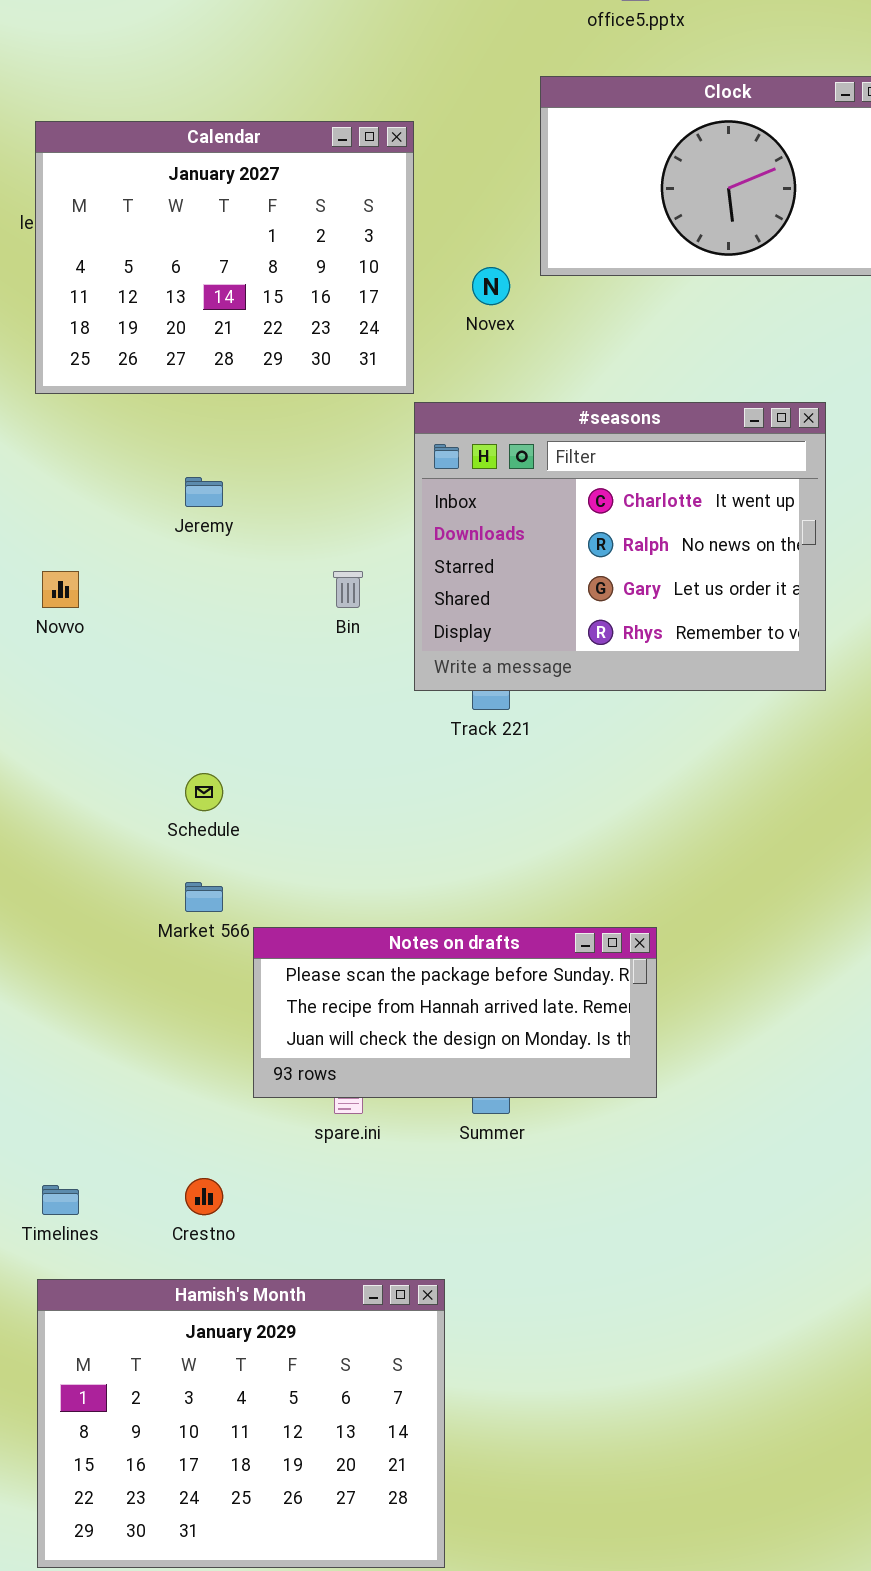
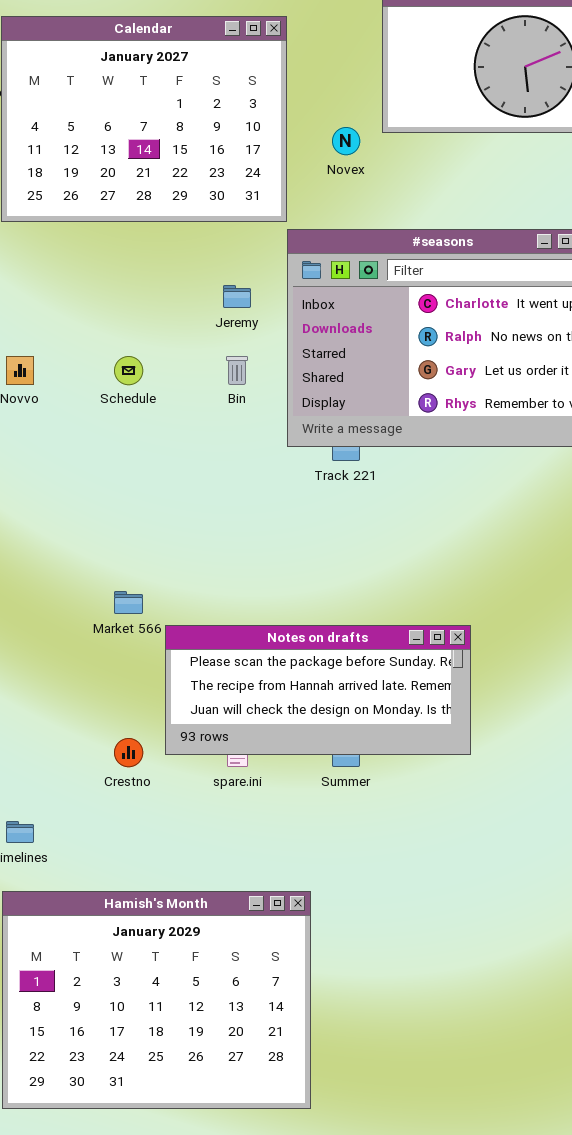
Jeremy: [185,477,223,507] -> [223,285,251,308], moved
Schedule: [185,773,223,811] -> [114,356,143,385], moved
Crestno: [185,1178,223,1215] -> [114,738,143,767], moved

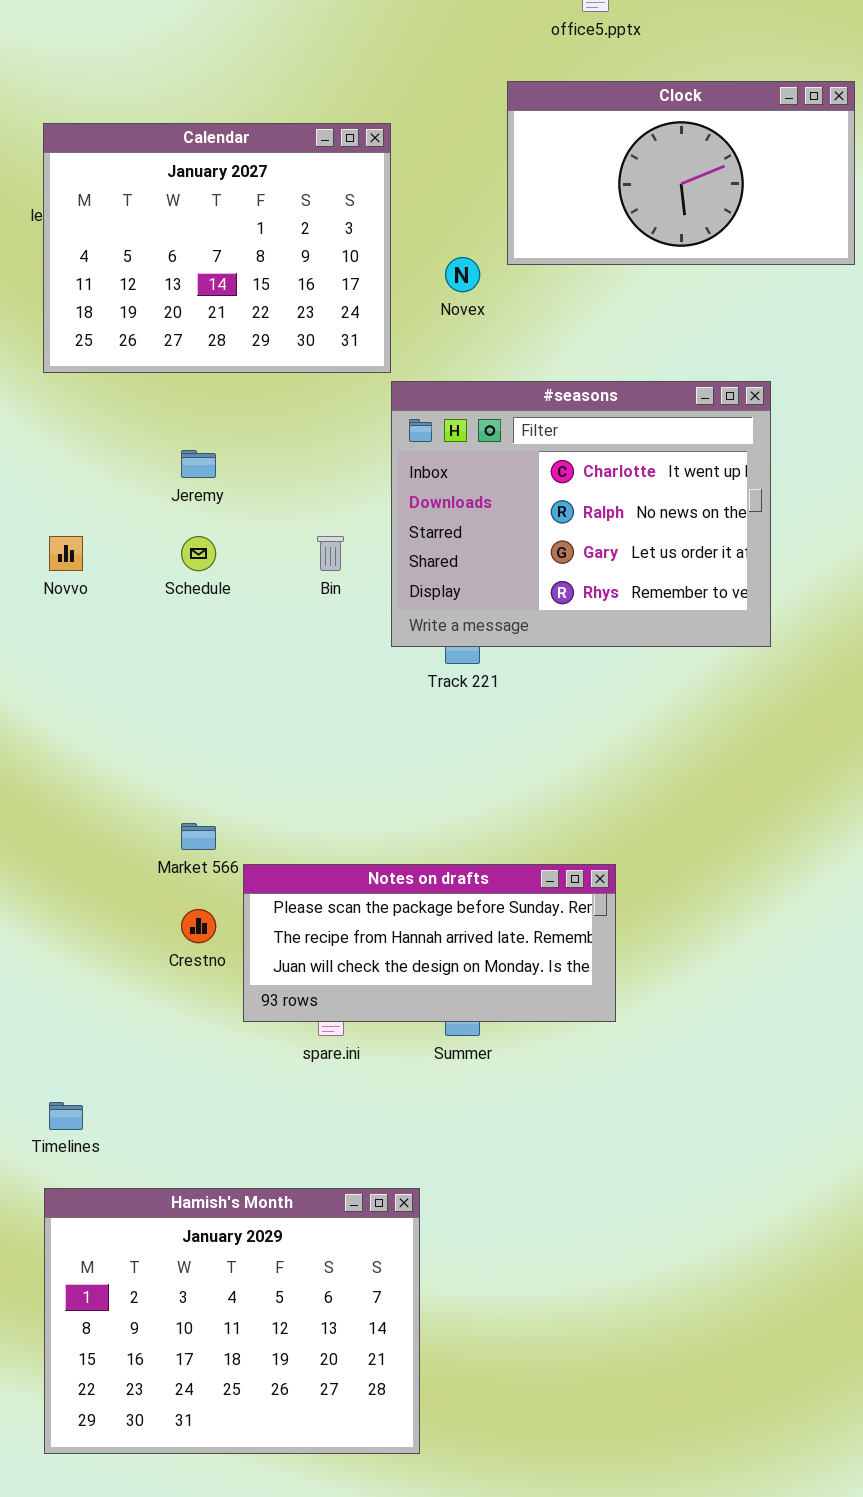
Jeremy: [223,285,251,308] -> [181,450,216,478], moved
Crestno: [114,738,143,767] -> [181,909,216,943], moved

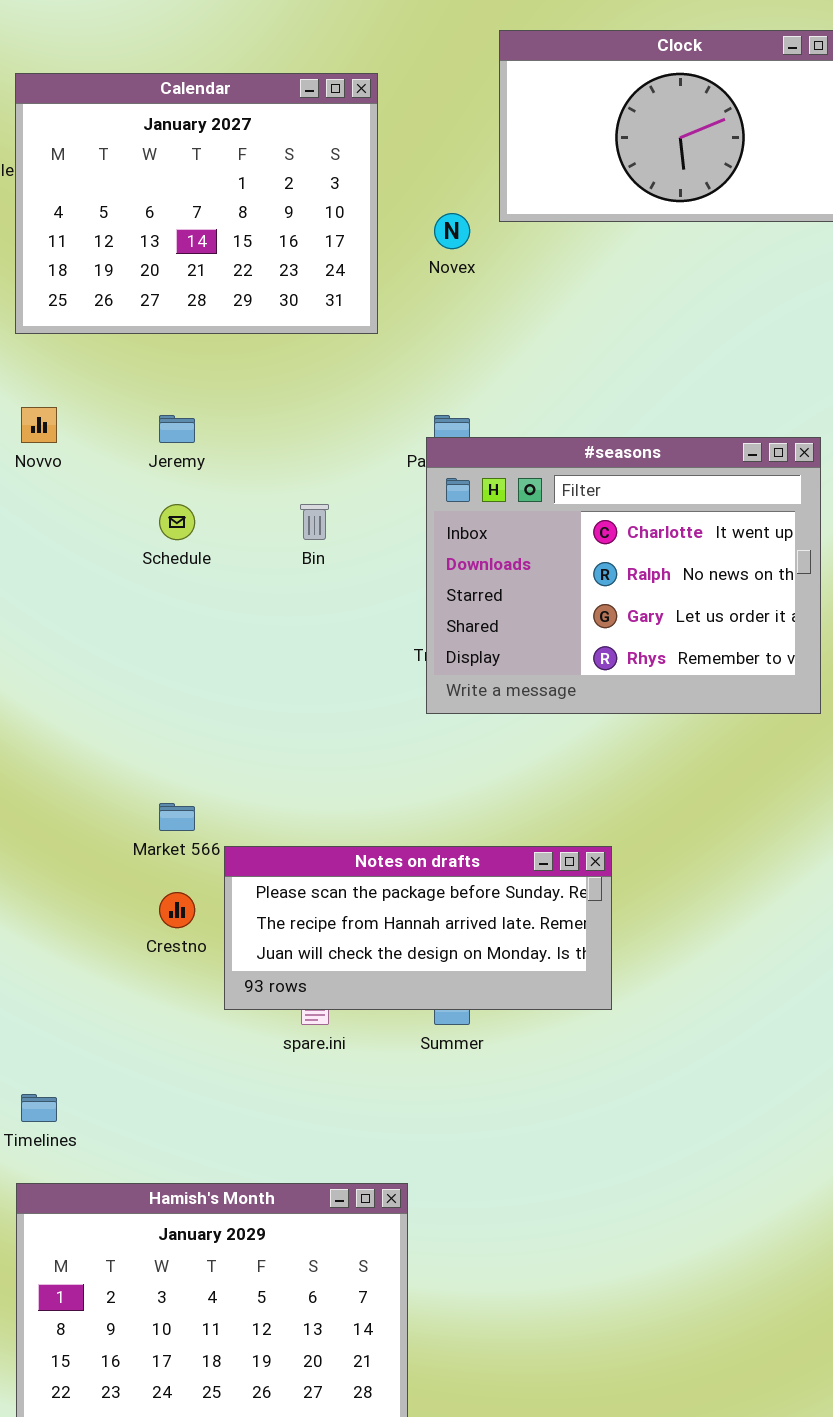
#seasons: [391,381,771,647] -> [426,437,821,714], moved
Novvo: [49,536,83,571] -> [21,407,57,443], moved

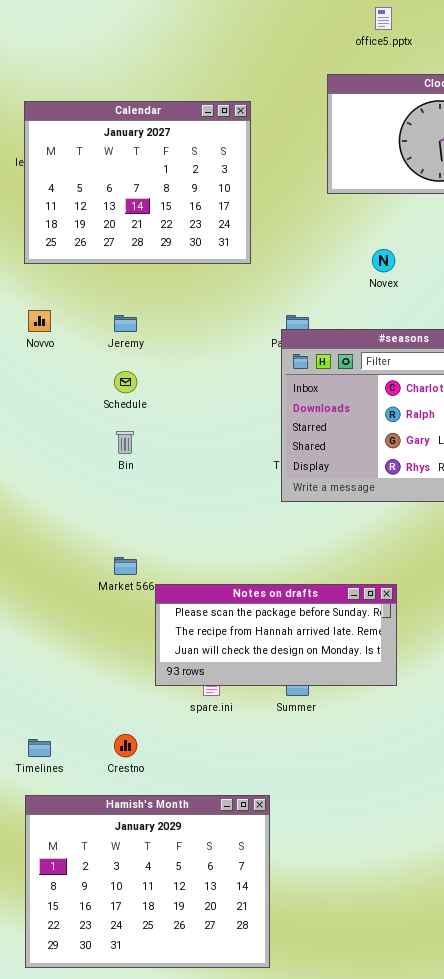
Novex: [434,213,470,249] -> [372,249,395,272], moved
Bin: [300,504,329,540] -> [116,431,134,454], moved
Crestno: [159,892,195,928] -> [114,734,137,757], moved

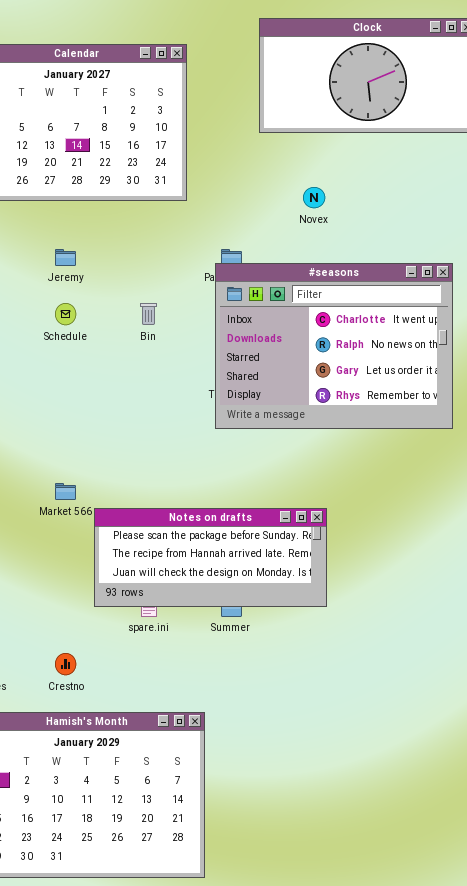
Bin: [116,431,134,454] -> [140,303,157,325], moved

